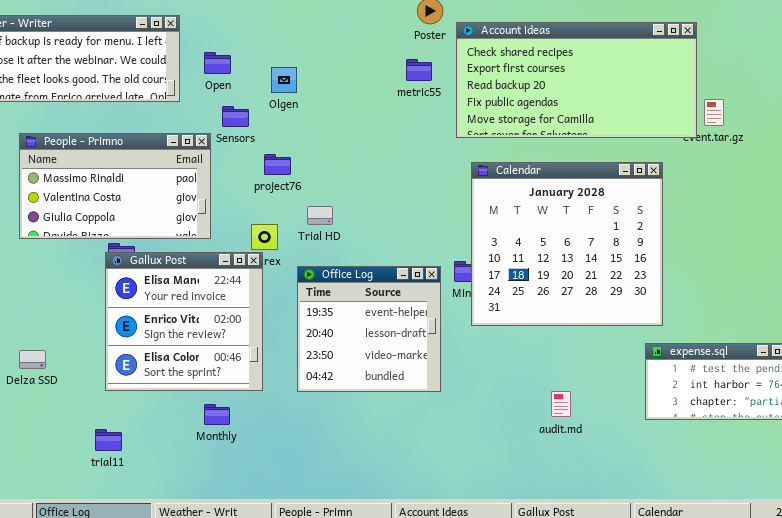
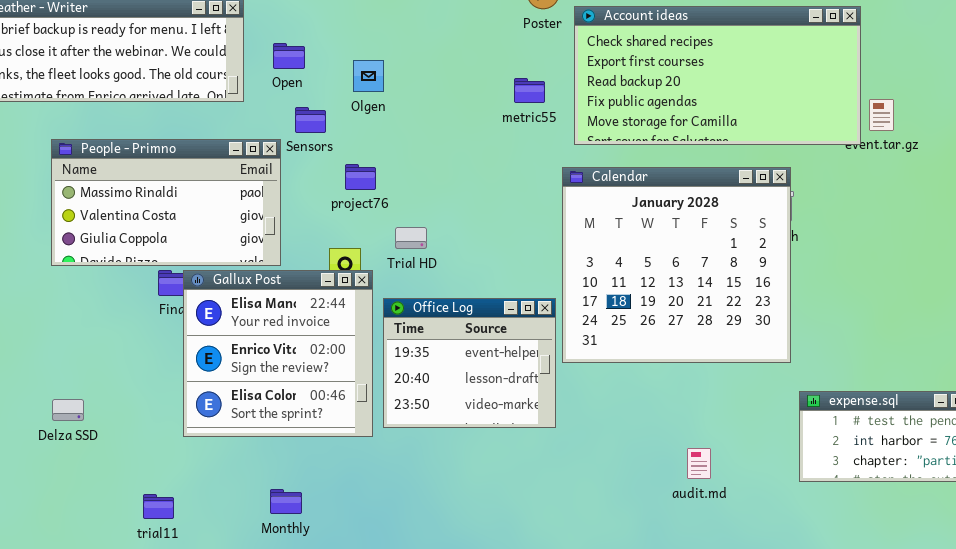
metric55: [406,59,432,81] -> [514,78,545,103], moved
Calendar: [471,162,663,326] -> [562,167,791,363], moved
Gallux Post: [105,252,263,391] -> [183,270,373,437], moved
Office Log: [297,266,441,392] -> [383,298,556,428], resized
Monthly: [204,404,230,425] -> [270,489,302,514], moved

